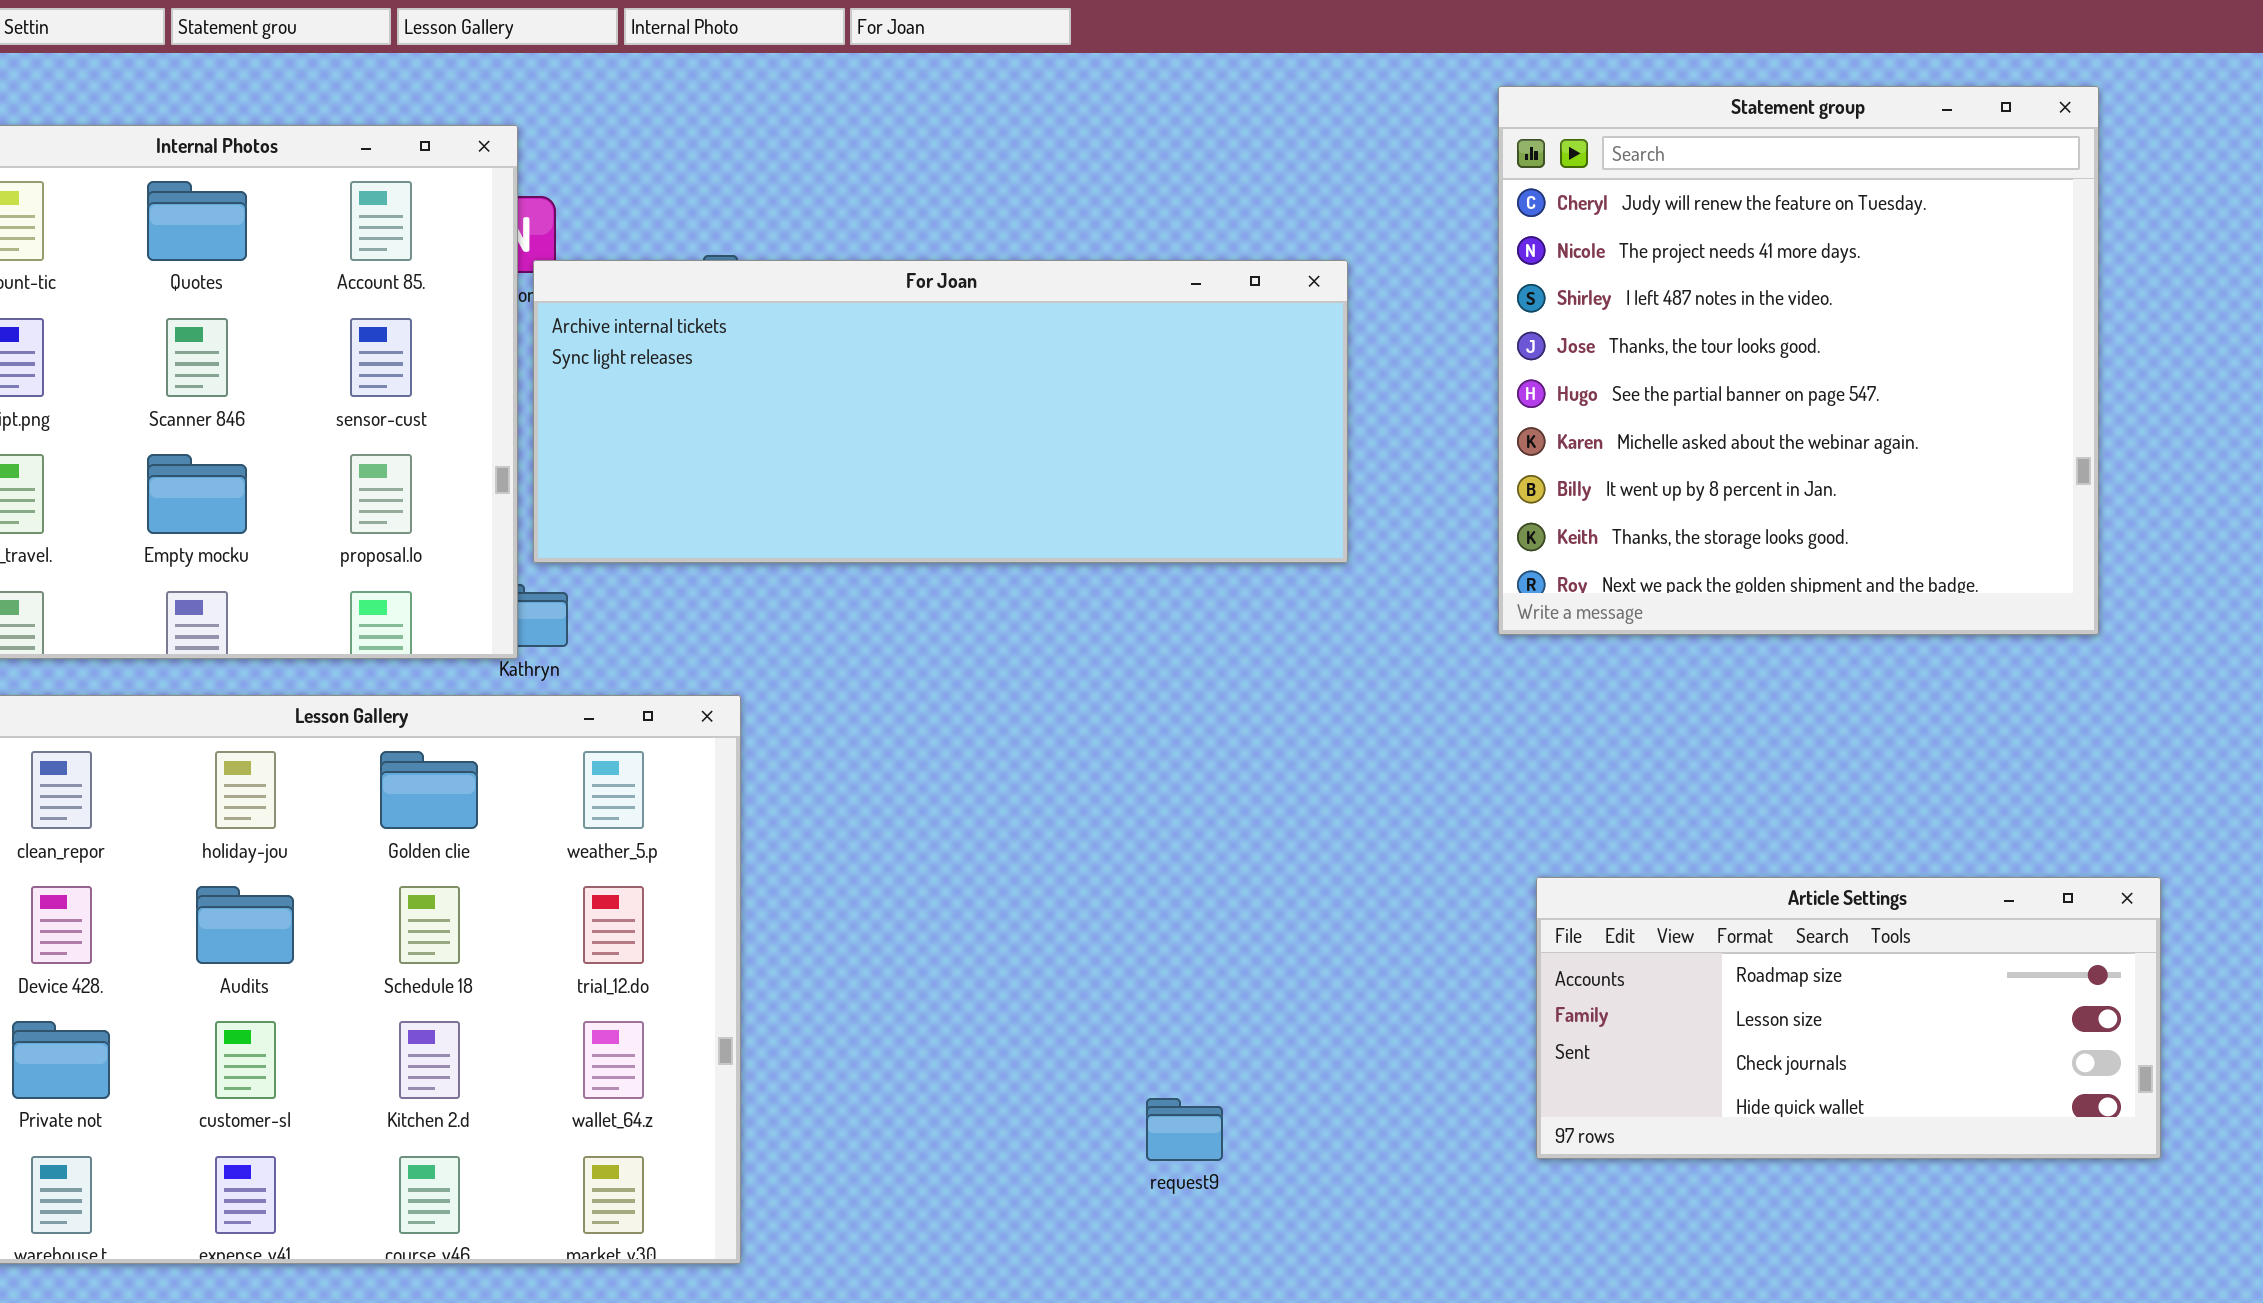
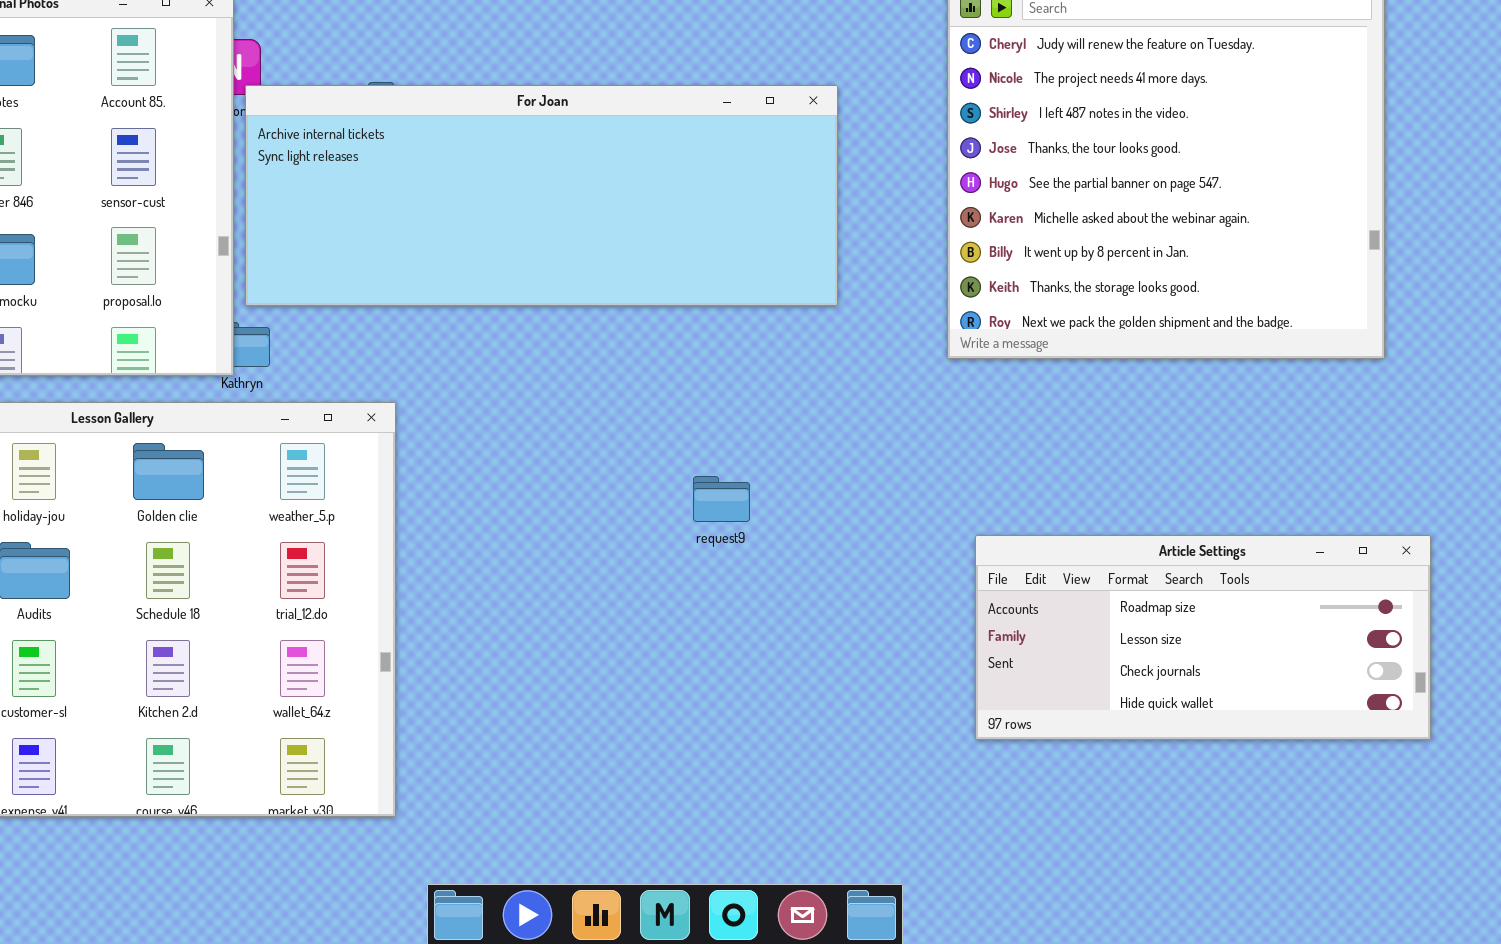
request9: [1146,1098,1223,1161] -> [693,476,750,522], moved

